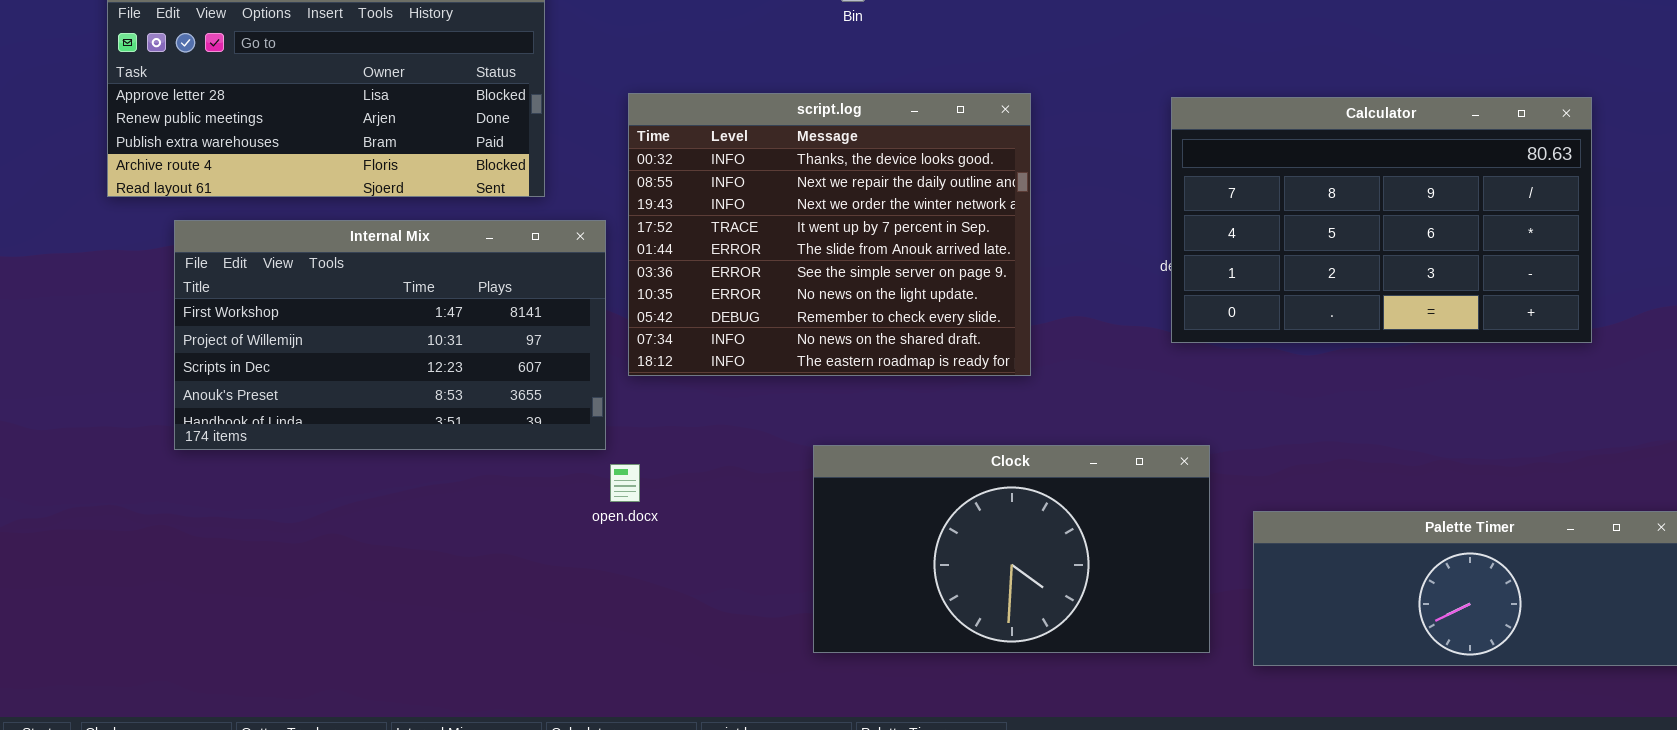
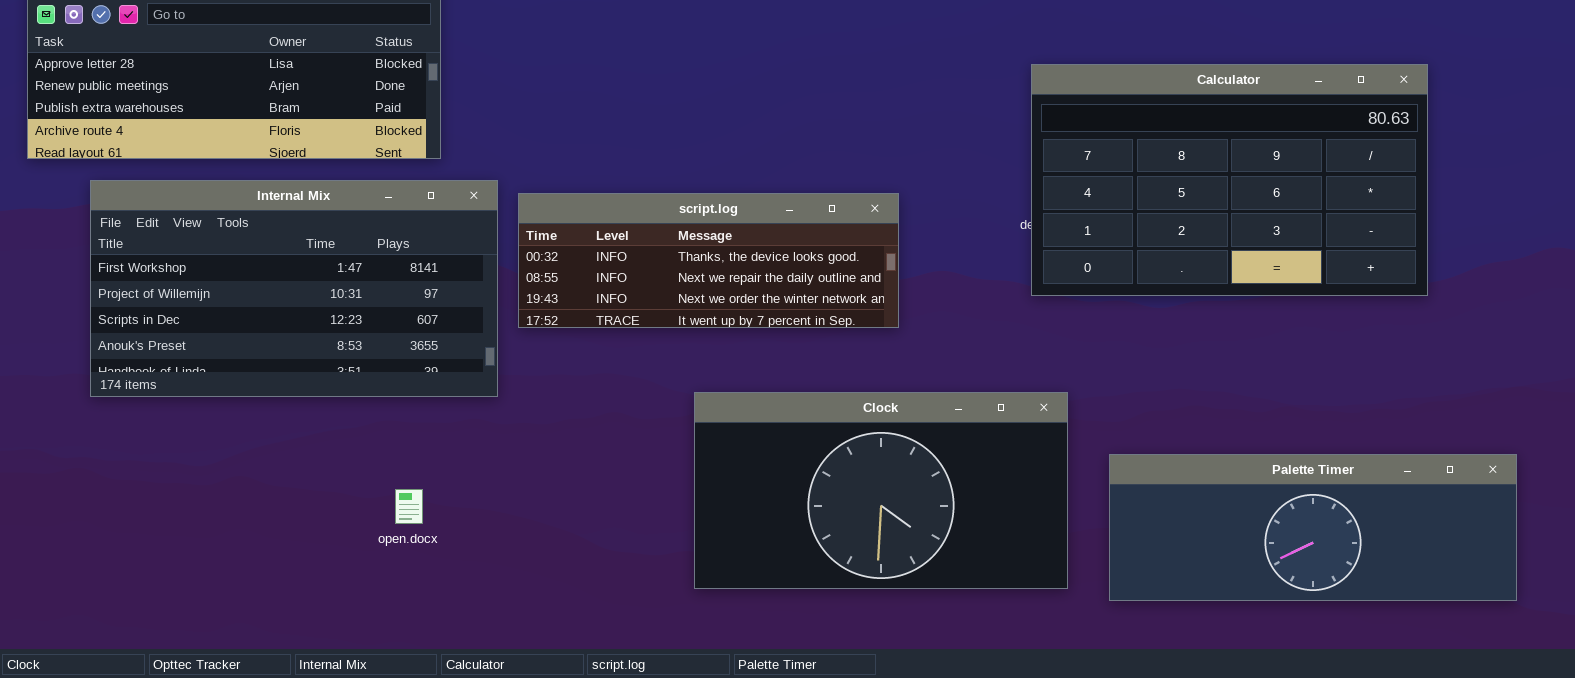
script.log: [628,93,1031,376] -> [518,193,899,328], resized
open.docx: [610,464,640,502] -> [395,489,423,524], moved

